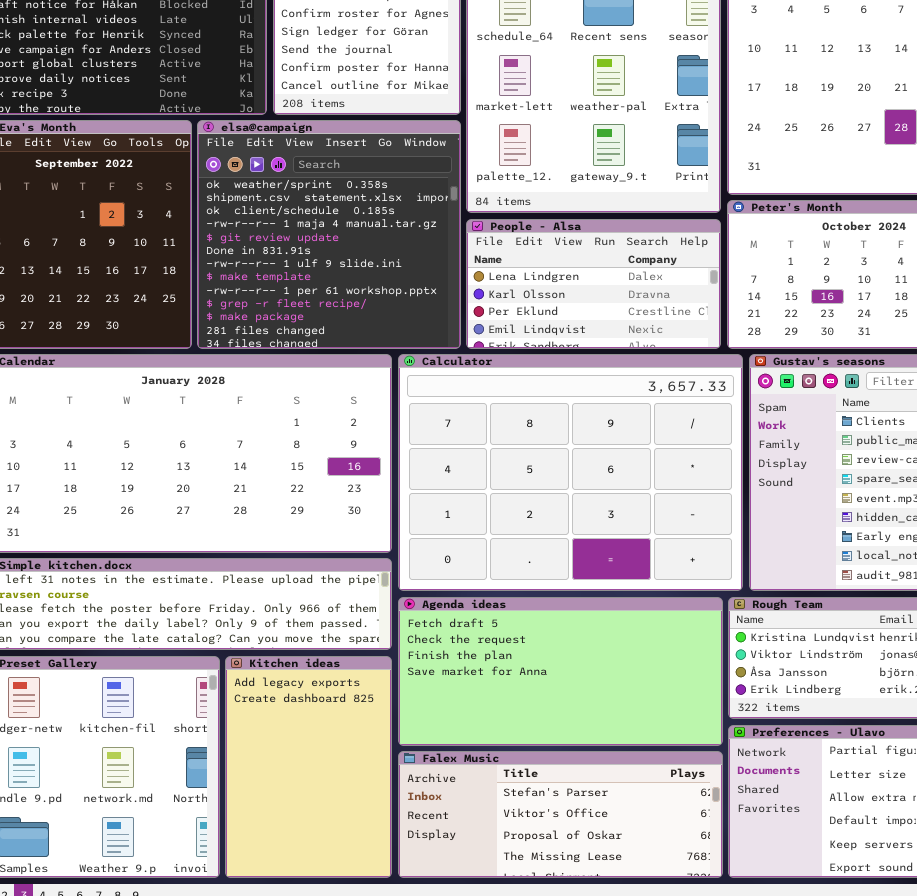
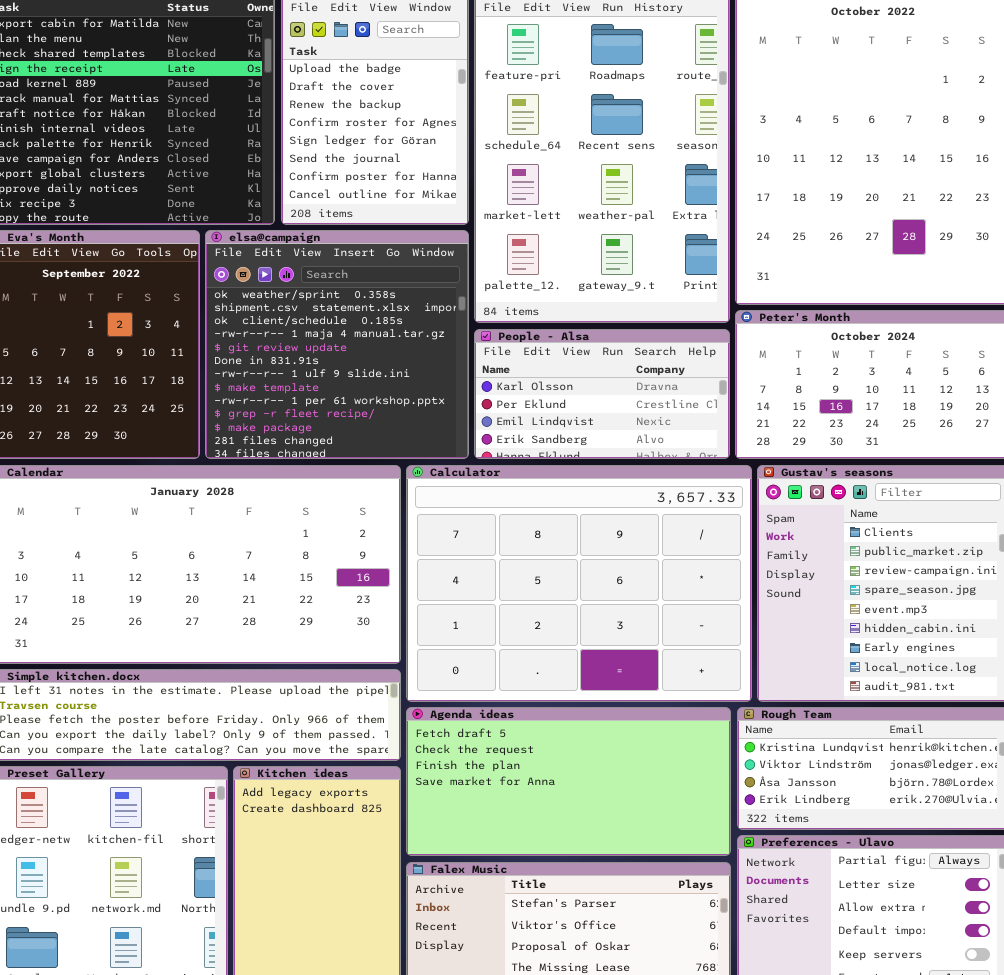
People - Alsa: [466,219,721,349] -> [474,329,730,459], scrolled down 1 row

